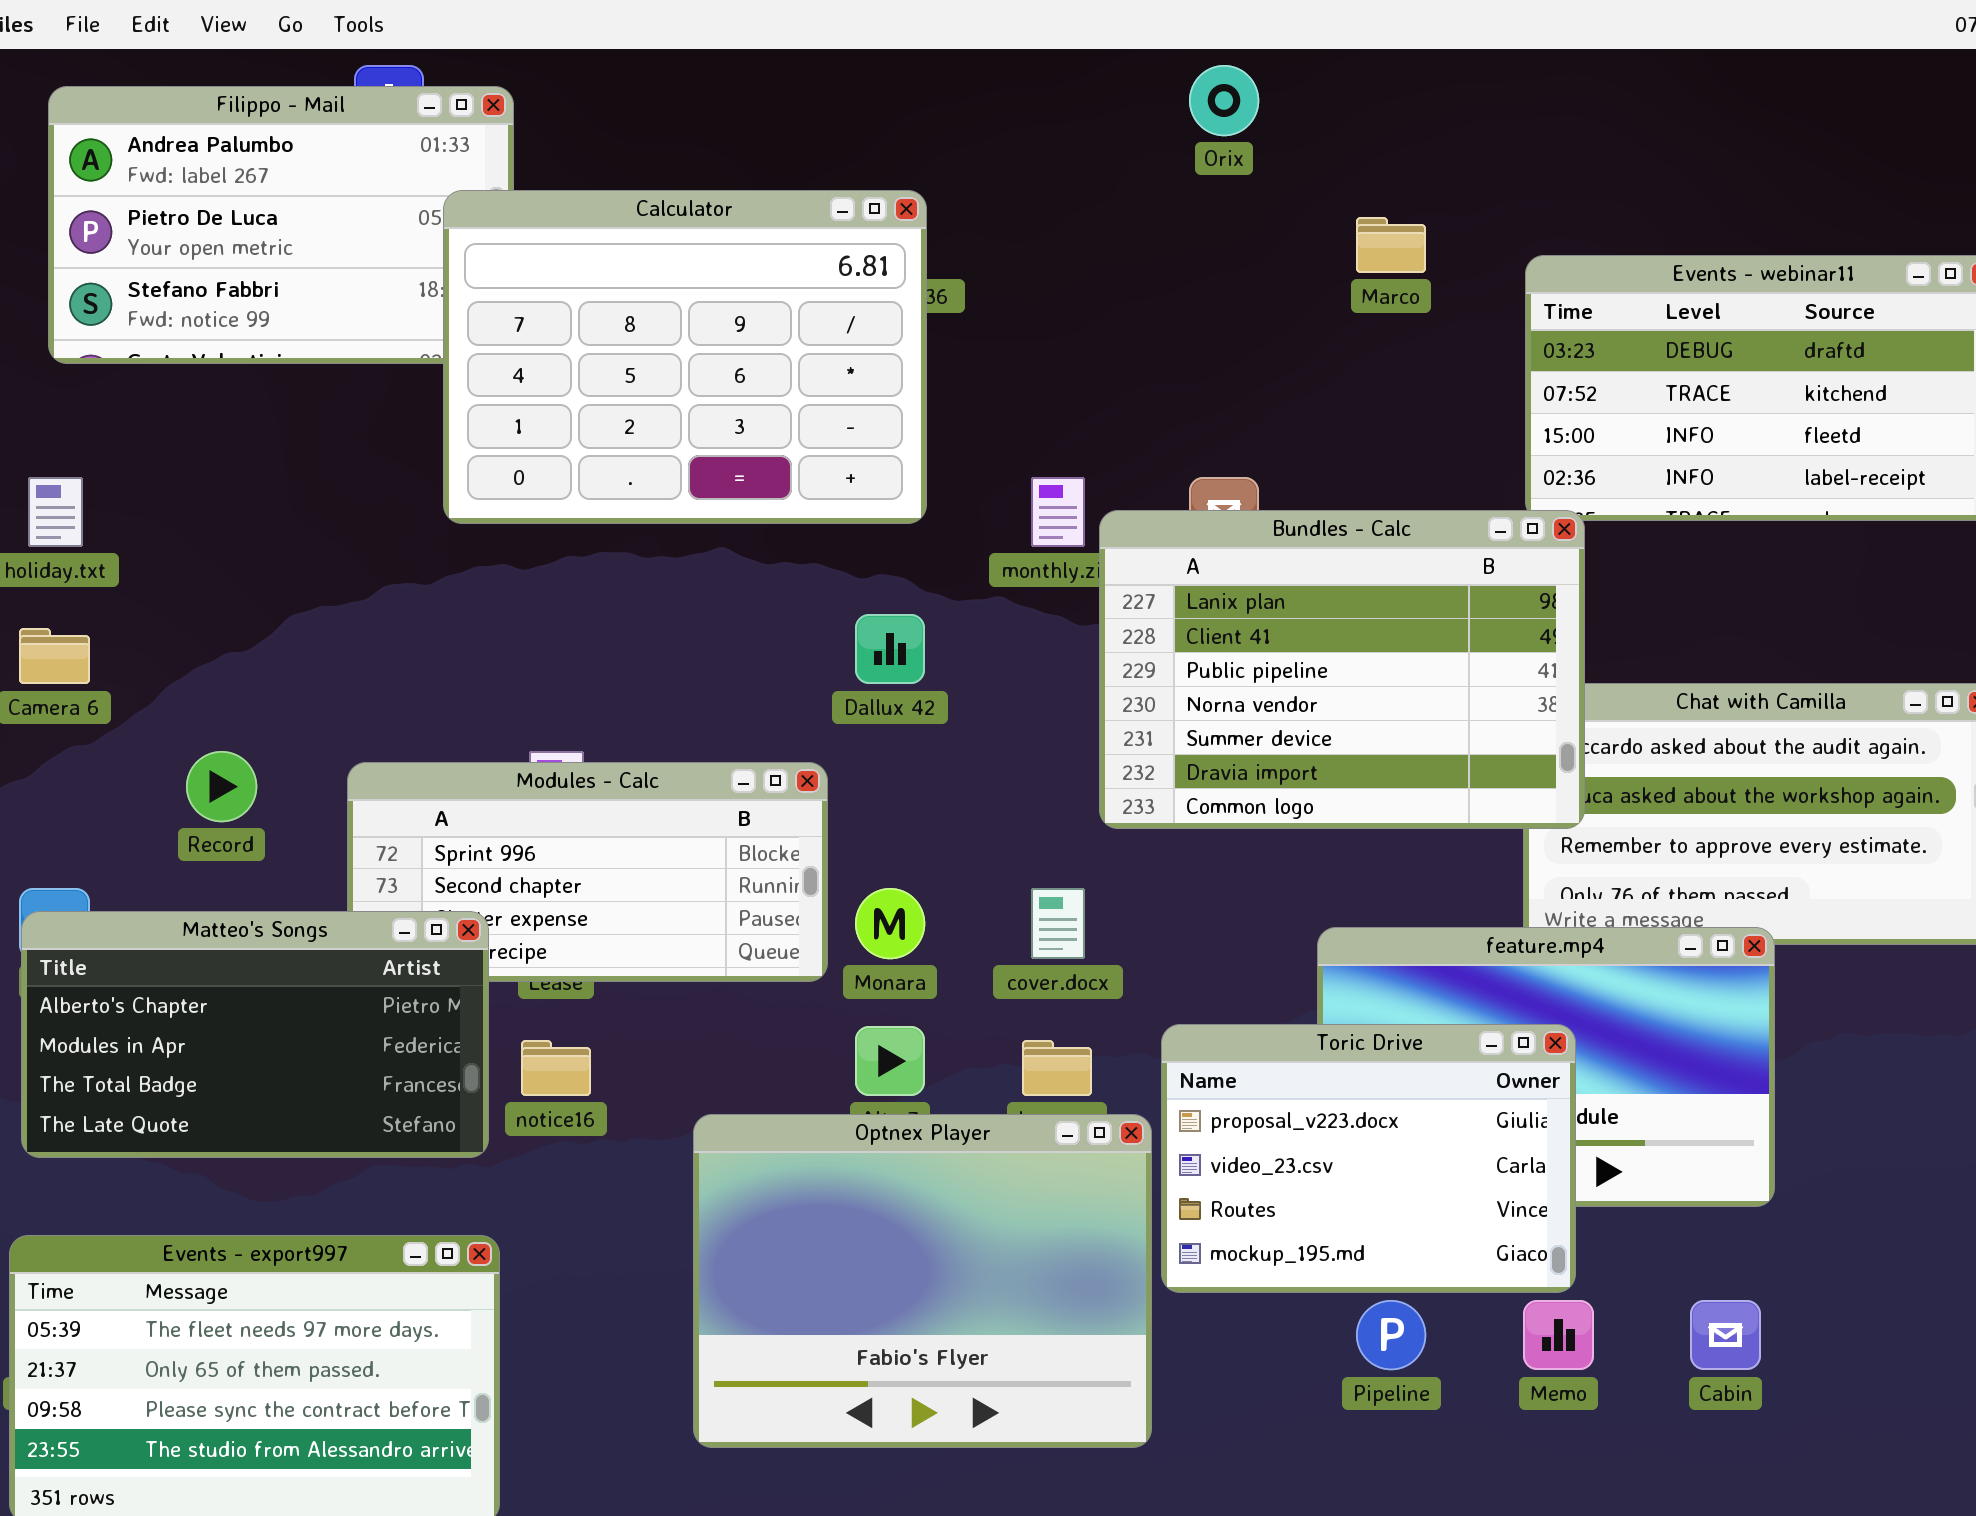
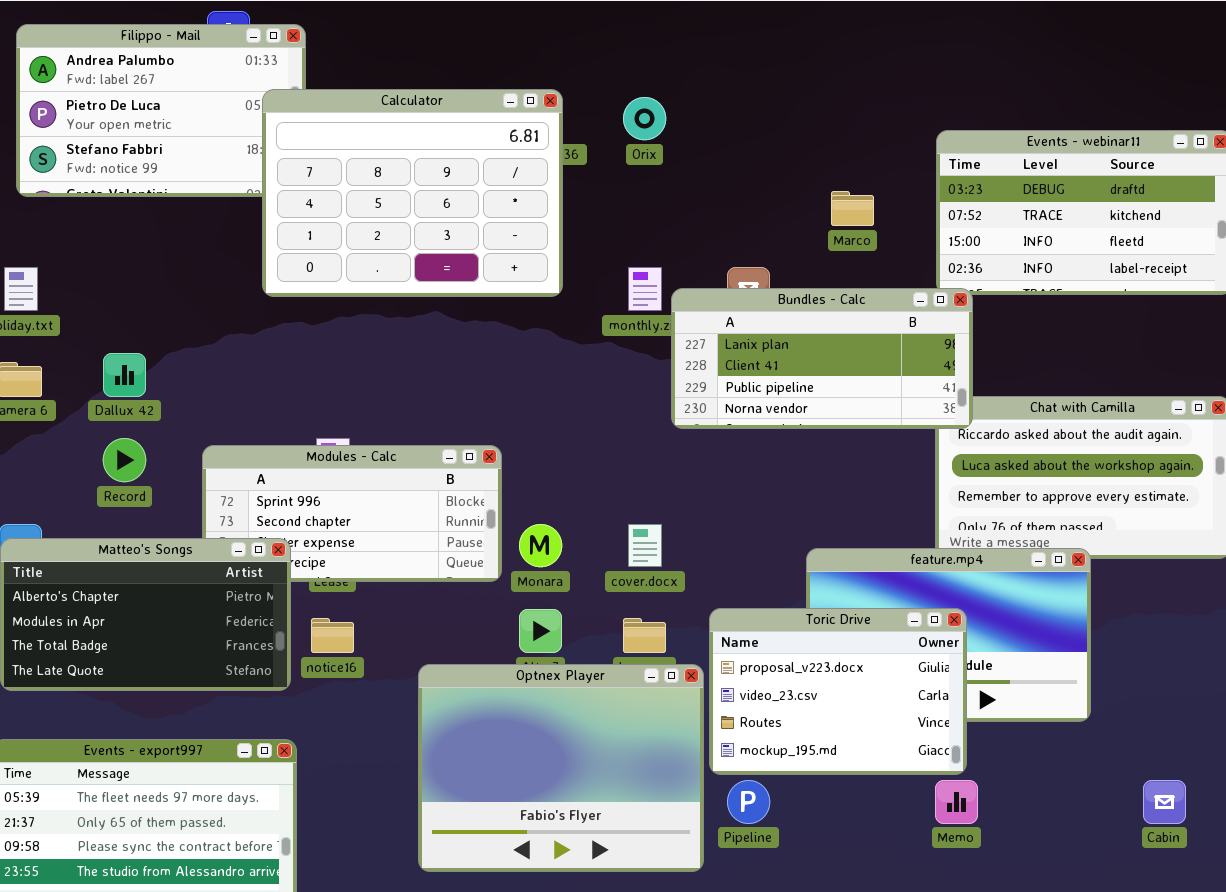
Orix: [1189,65,1259,136] -> [623,97,666,140], moved
Marco: [1356,217,1426,273] -> [831,191,874,226], moved
Bundles - Calc: [1099,510,1585,829] -> [671,288,973,429], resized
Dallux 42: [855,614,925,684] -> [103,353,146,397], moved
Pipeline: [1356,1300,1426,1370] -> [727,780,770,824], moved
Cabin: [1690,1300,1761,1370] -> [1143,780,1186,824], moved

